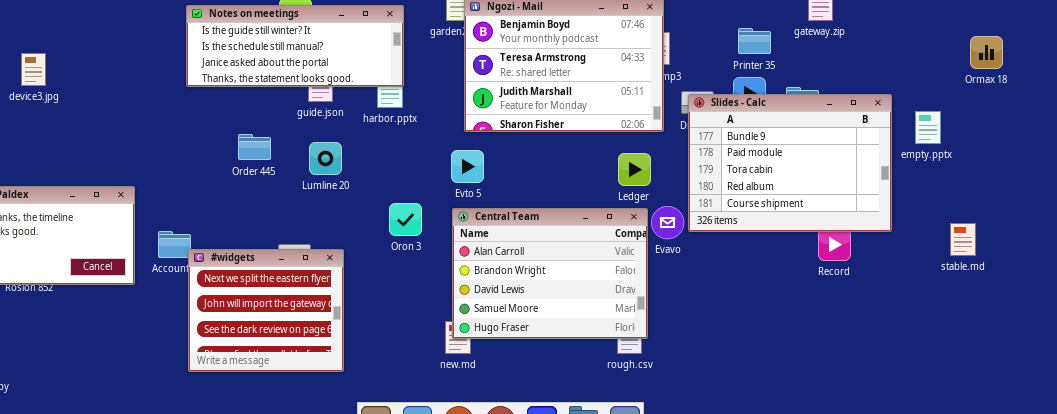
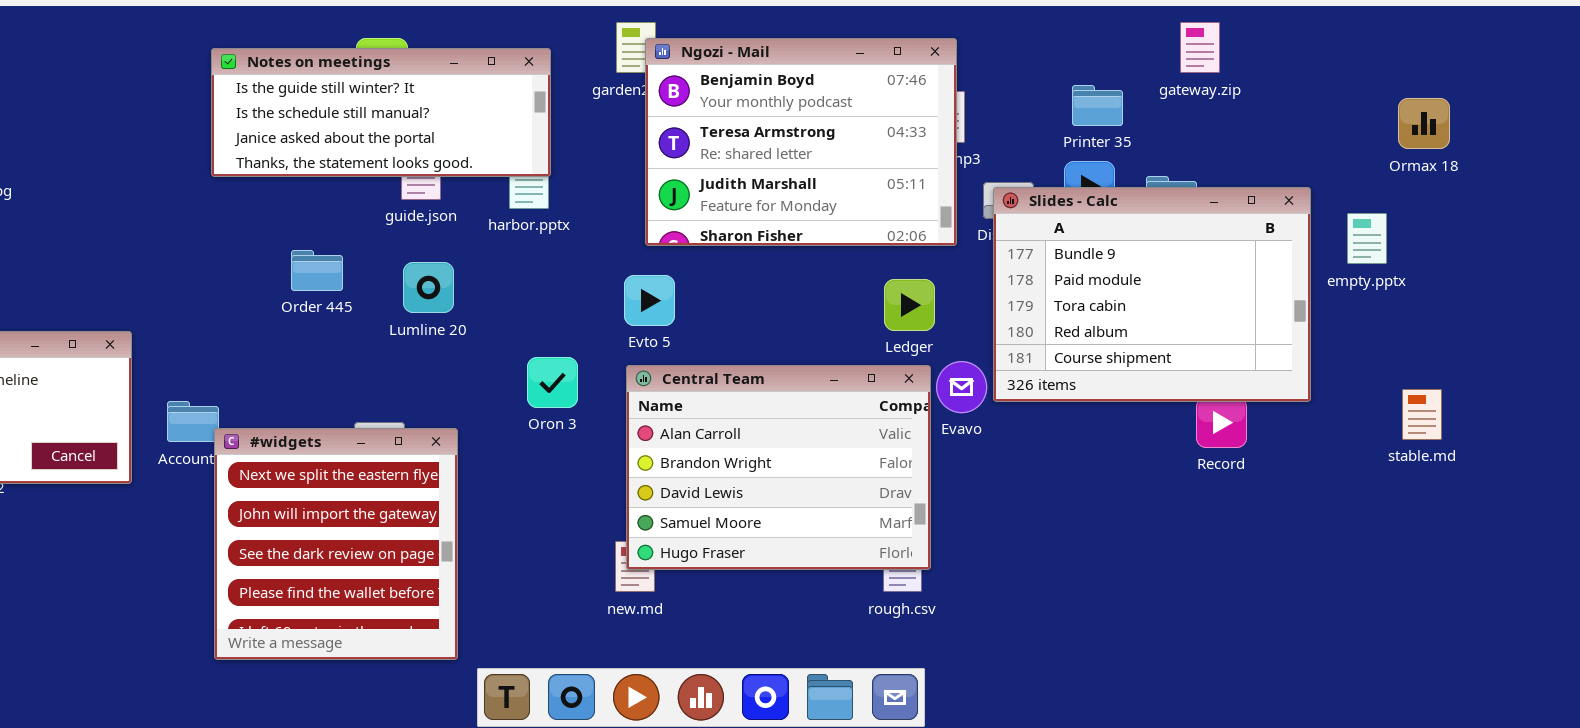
Ormax 18: [970,36,1003,69] -> [1398,98,1450,149], moved
#widgets: [188,249,344,372] -> [214,428,458,660], resized

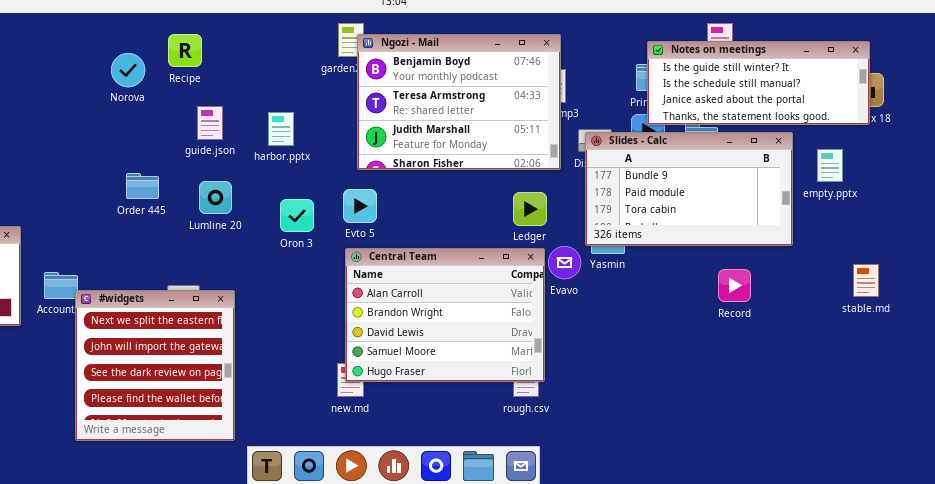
Notes on meetings: [211,48,551,177] -> [647,41,870,125], moved
Slides - Calc: [993,187,1311,402] -> [585,132,793,246], resized
Oron 3: [527,357,578,408] -> [280,199,314,232], moved

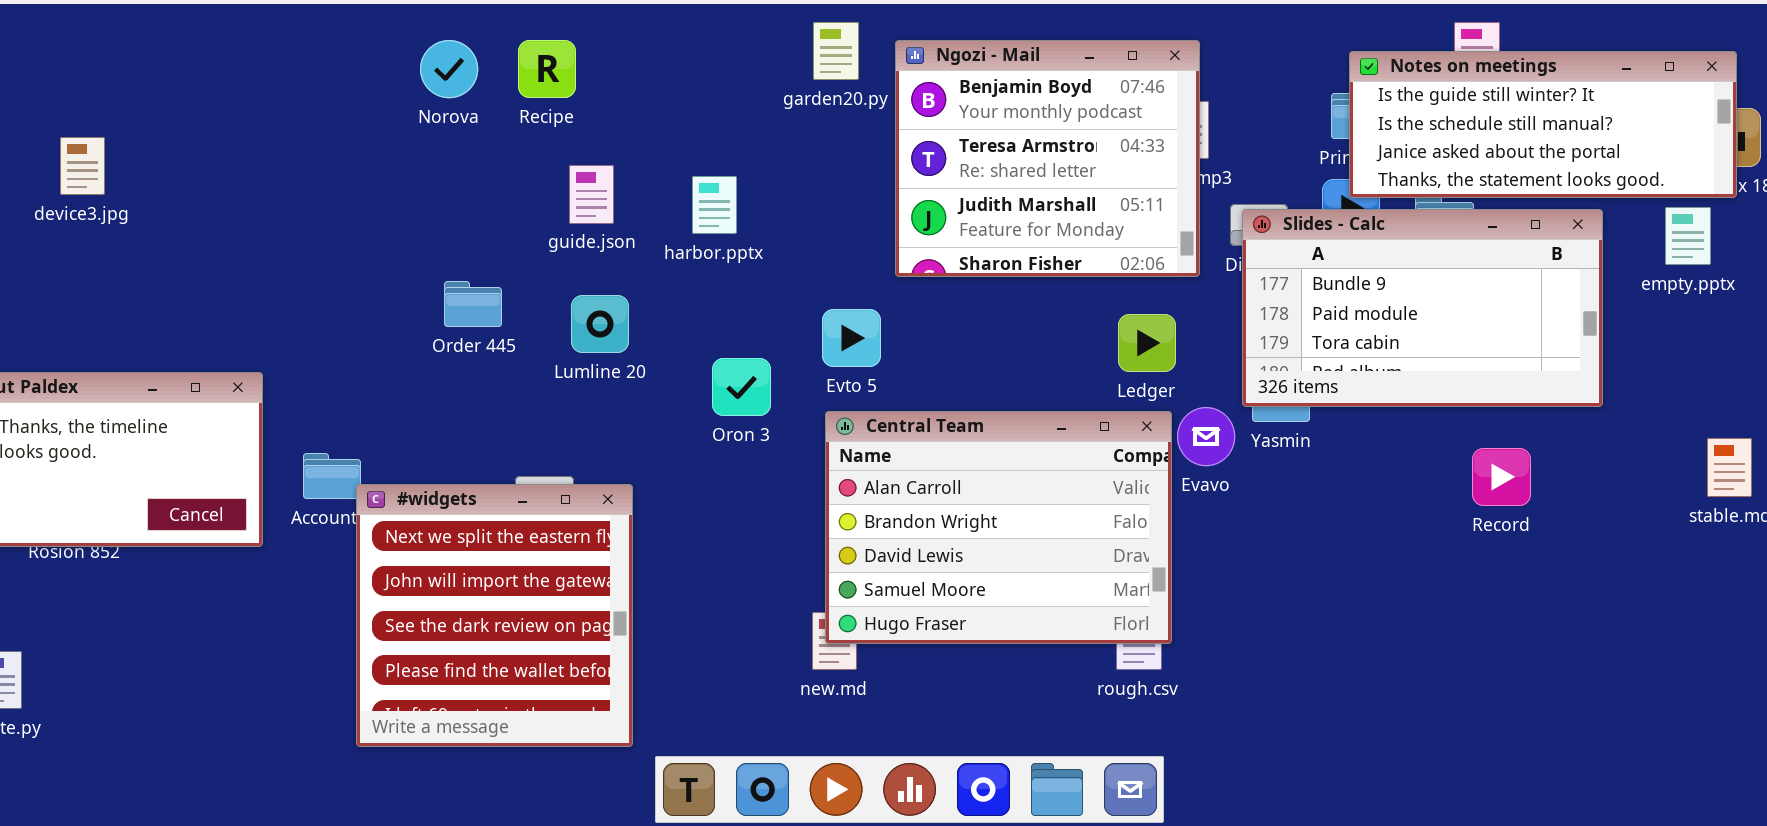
Ngozi - Mail: [357,34,561,170] -> [895,40,1200,277], resized
Norova: [111,53,145,87] -> [420,40,478,98], moved
empty.pptx: [817,149,843,182] -> [1665,207,1711,265], moved
Oron 3: [280,199,314,232] -> [712,358,771,416], moved

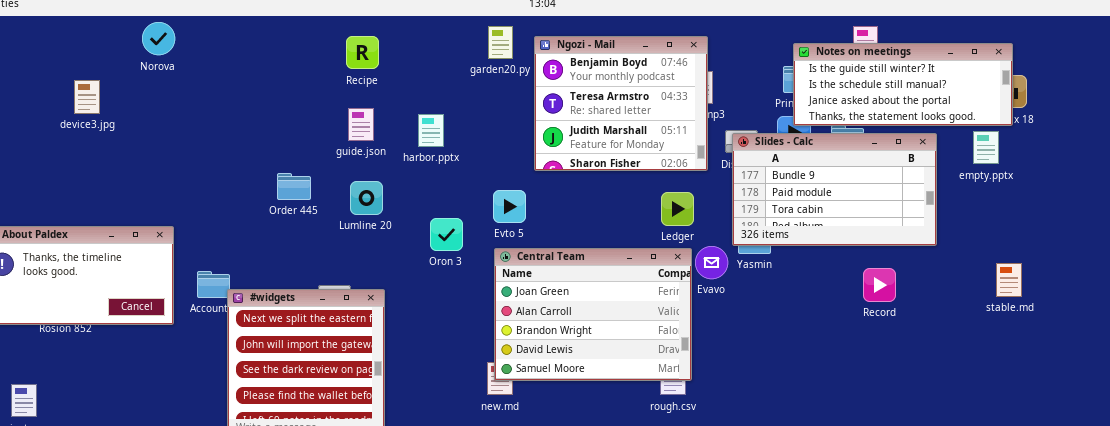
Norova: [420,40,478,98] -> [142,22,175,55], moved
Recipe: [518,40,576,98] -> [346,36,379,69], moved
device3.jpg: [60,137,105,195] -> [74,80,100,114], moved
Central Team: [825,411,1172,644] -> [494,248,692,381], scrolled up 1 row

